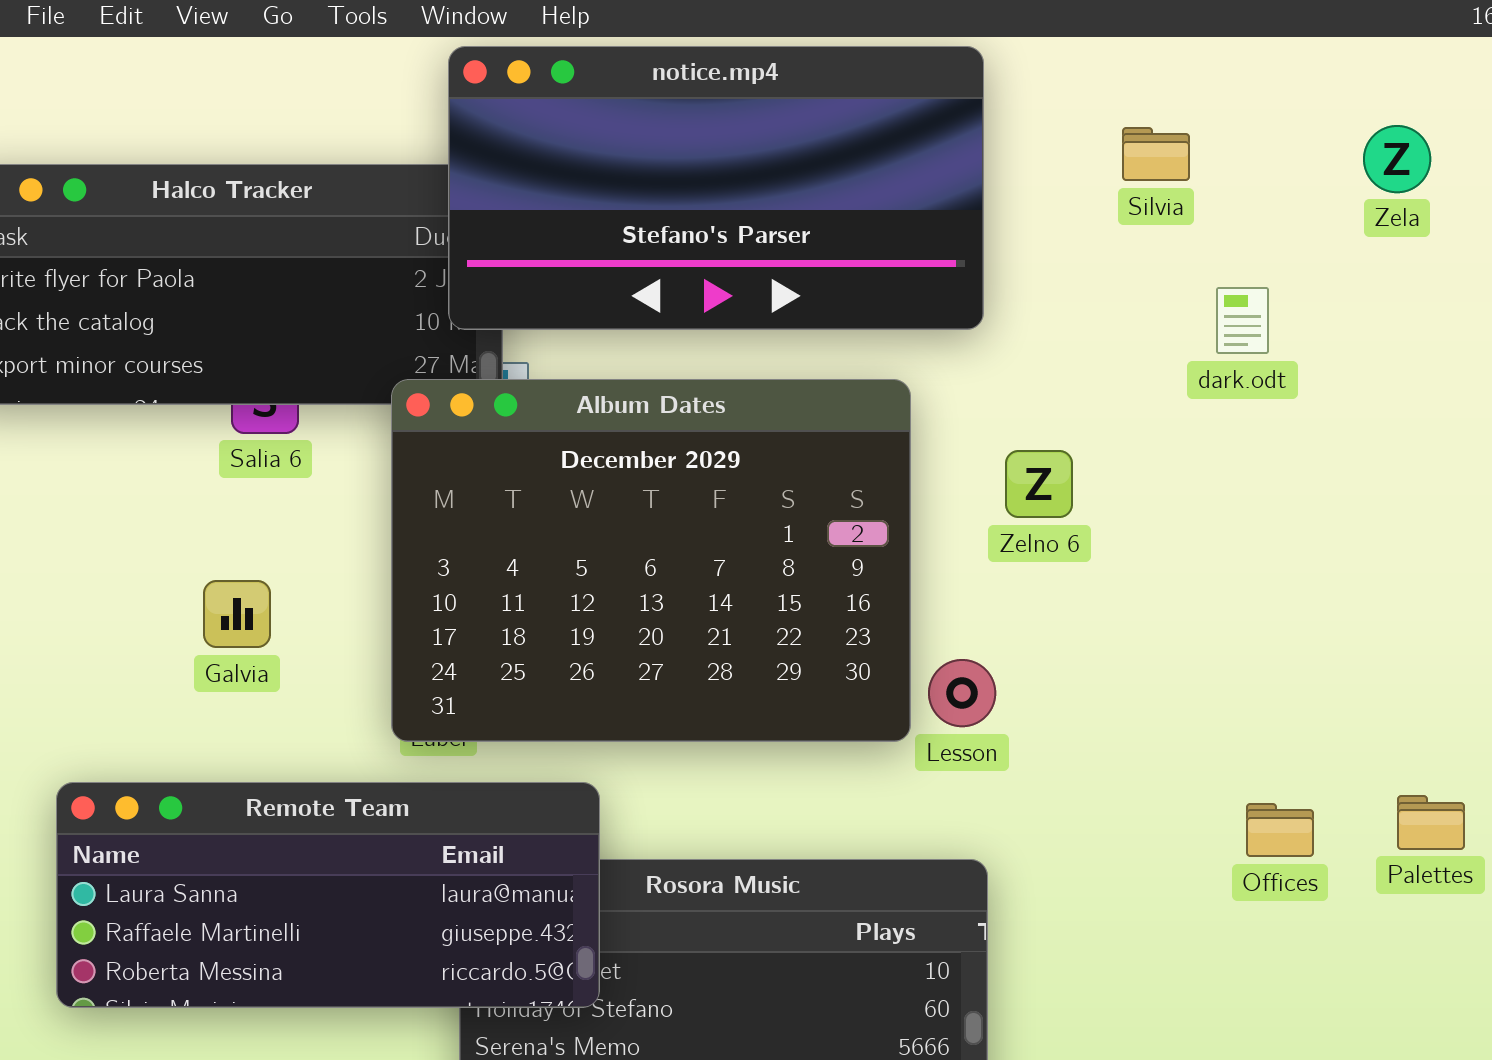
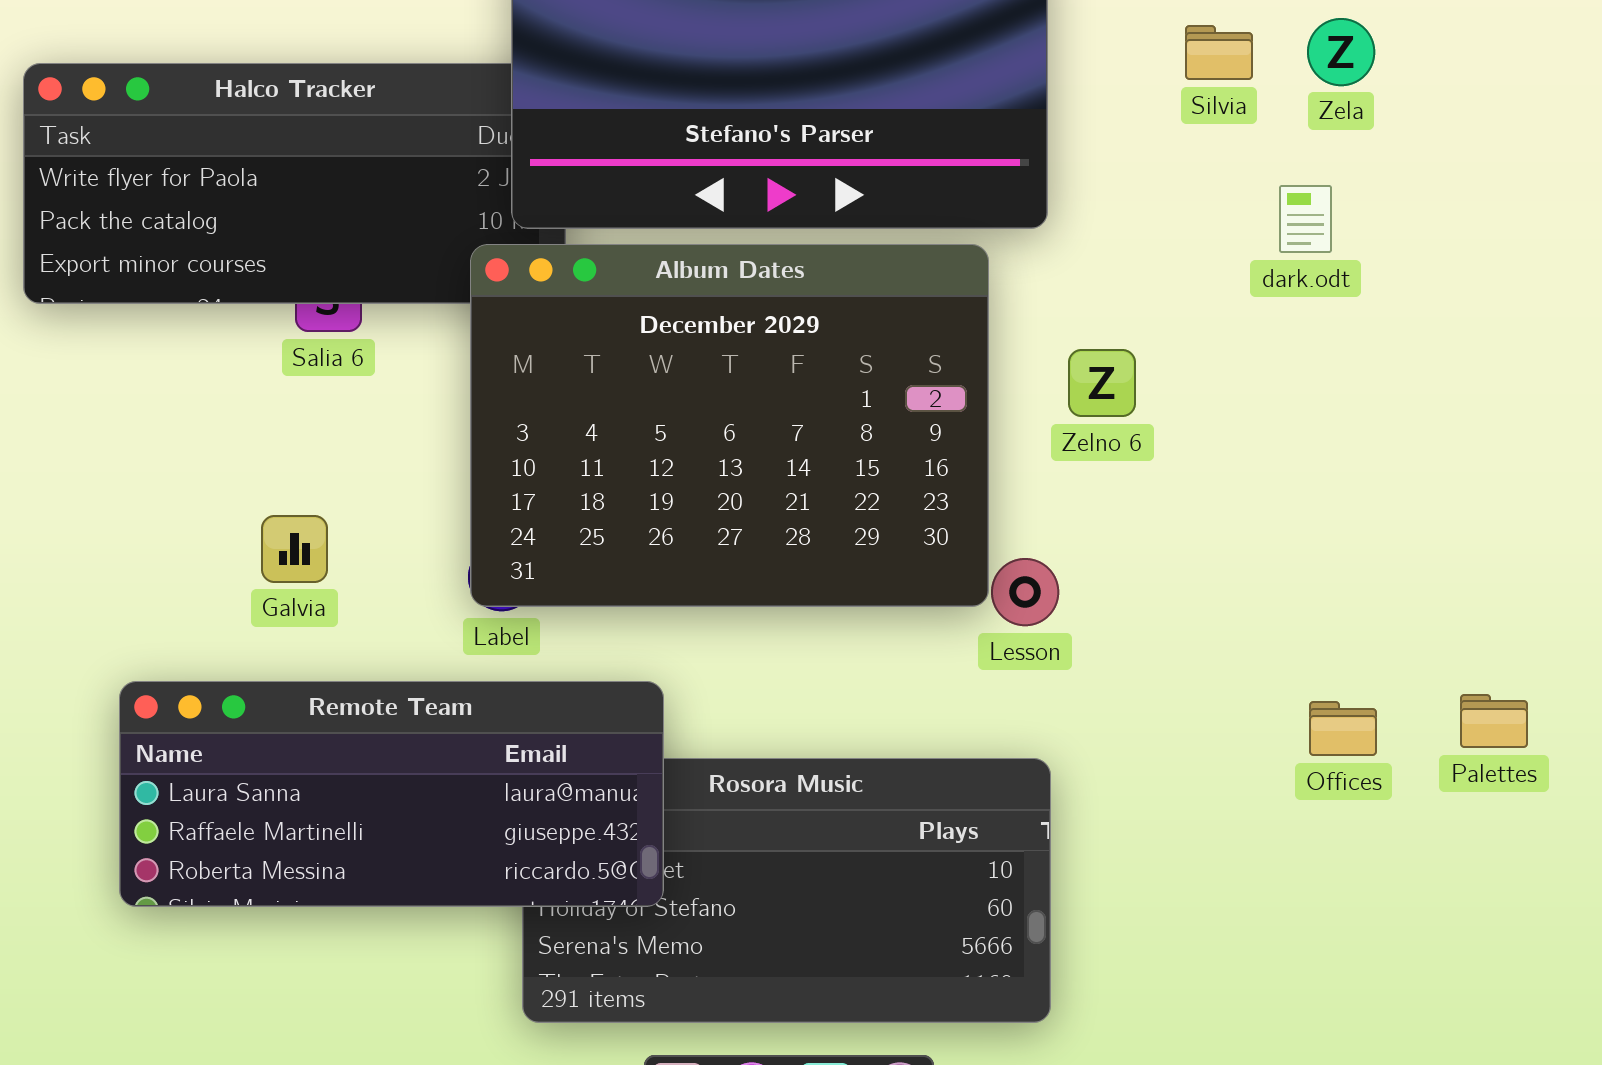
Zela: [1363,125,1431,193] -> [1307,18,1375,86], moved
Album Dates: [391,379,911,742] -> [470,244,989,607], moved
Galvia: [203,580,271,648] -> [261,515,328,583], moved

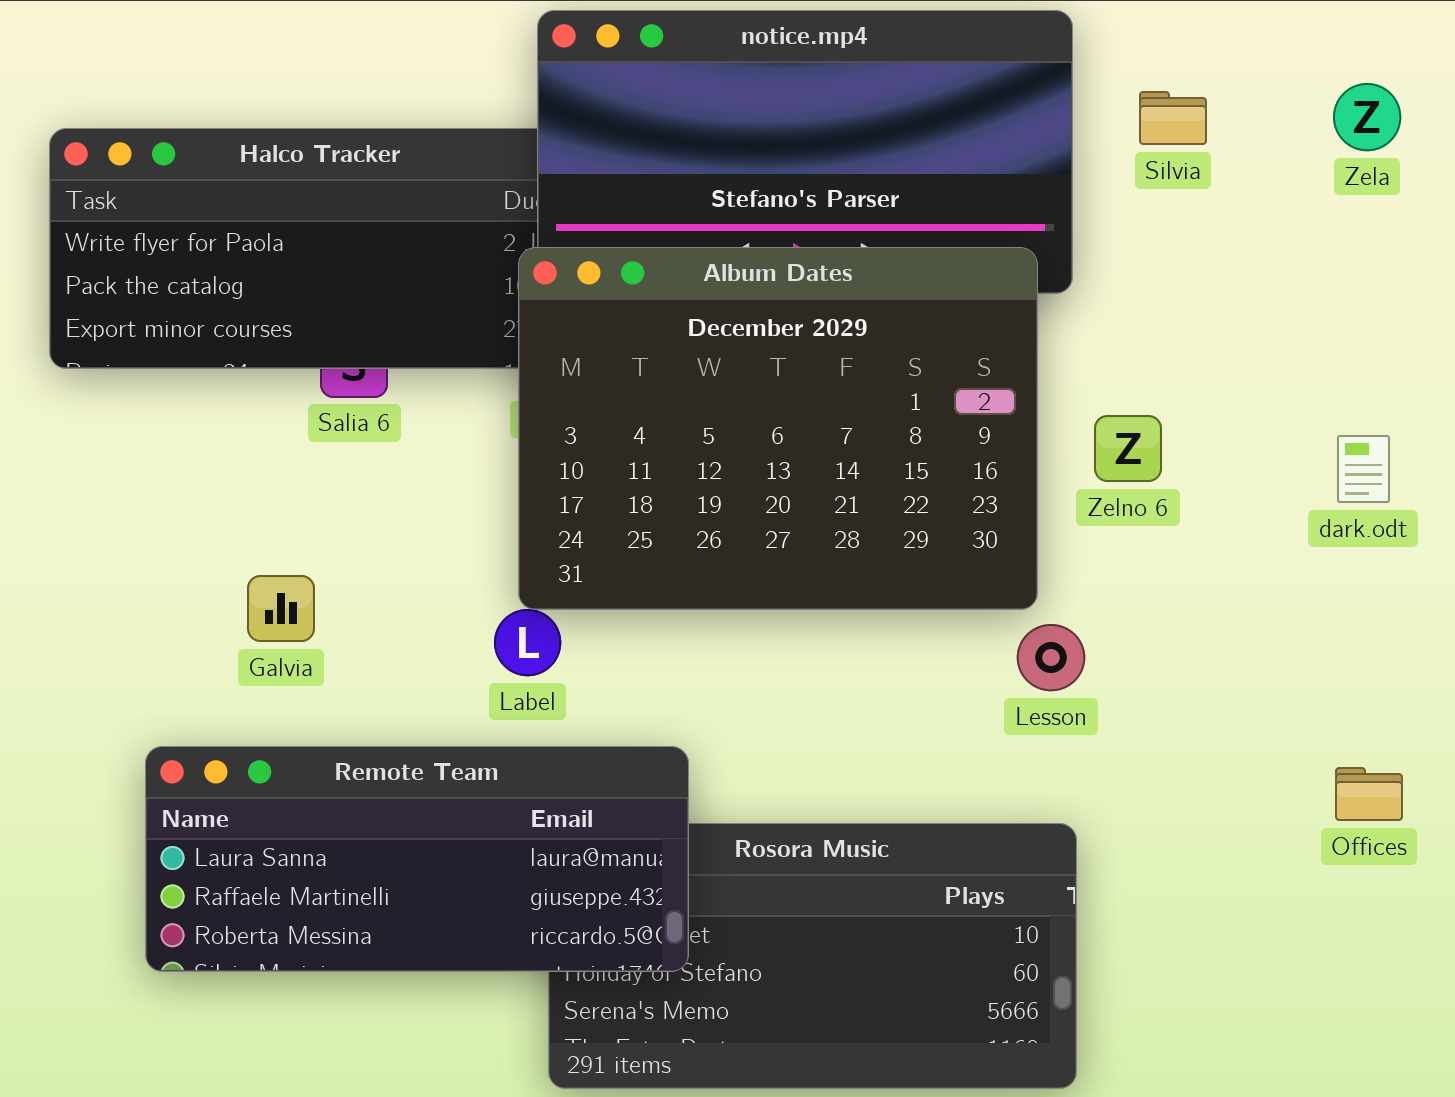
Silvia: [1185,25,1253,80] -> [1139,91,1207,145], moved
dark.odt: [1279,185,1332,253] -> [1337,435,1390,503], moved
Album Dates: [470,244,989,607] -> [518,247,1038,610], moved
Galvia: [261,515,328,583] -> [247,575,315,642], moved

